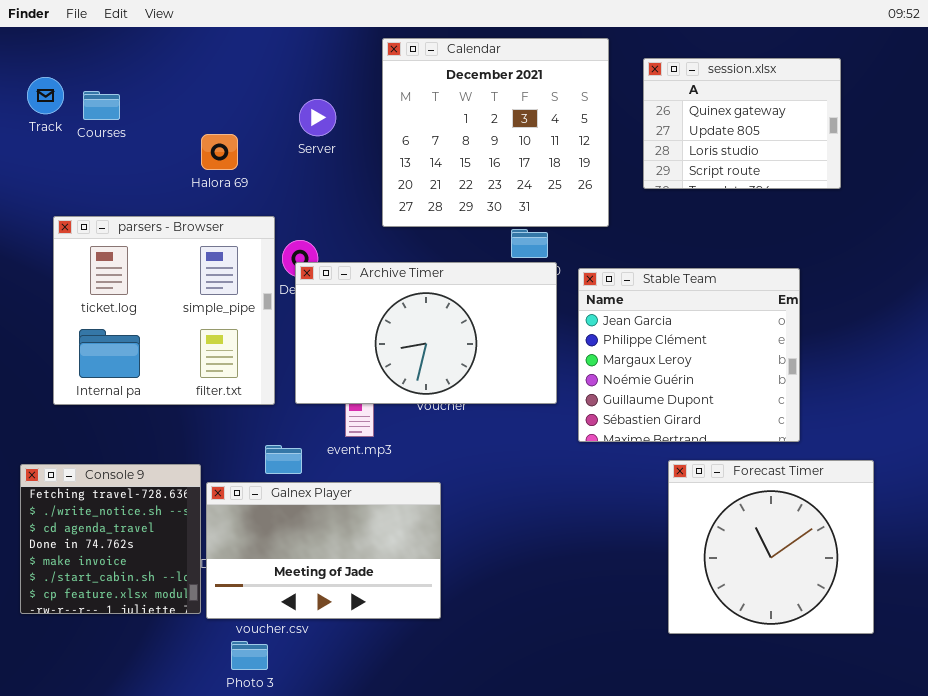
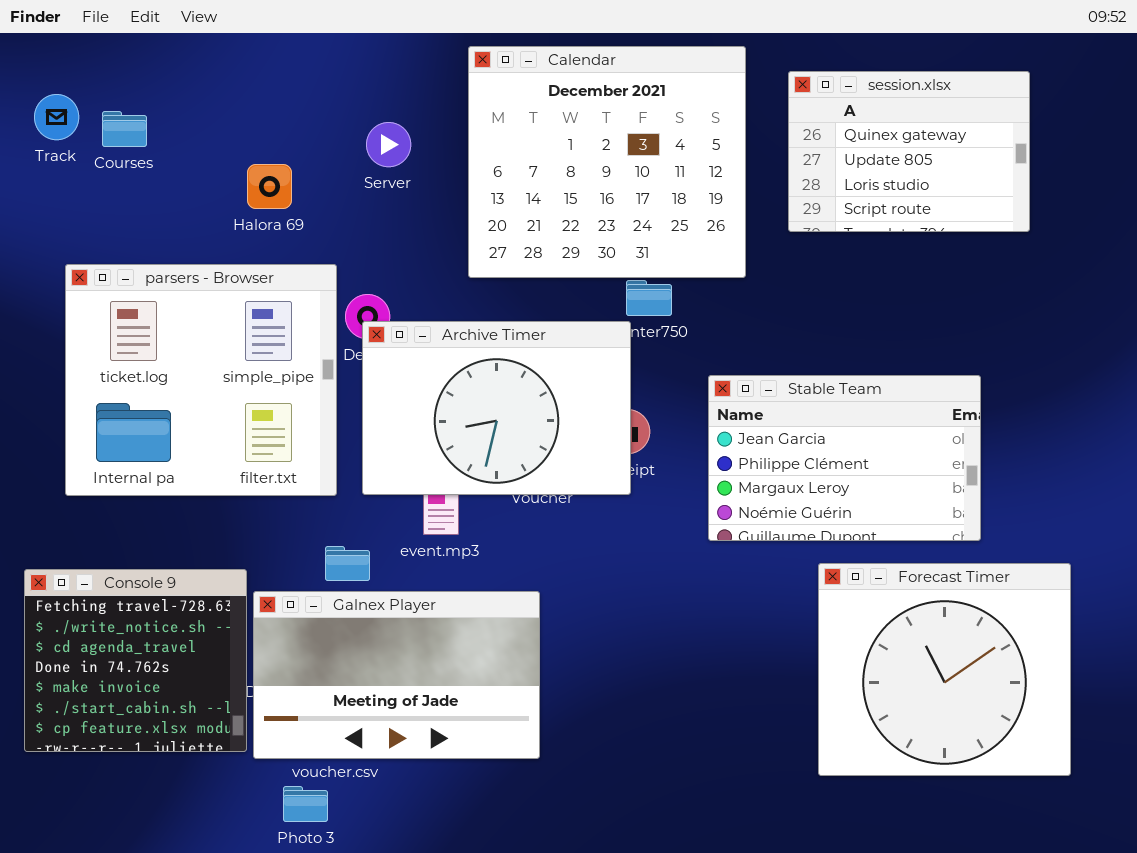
Archive Timer: [295,262,557,404] -> [362,321,631,495], resized
Stable Team: [578,268,800,442] -> [708,375,981,541], resized

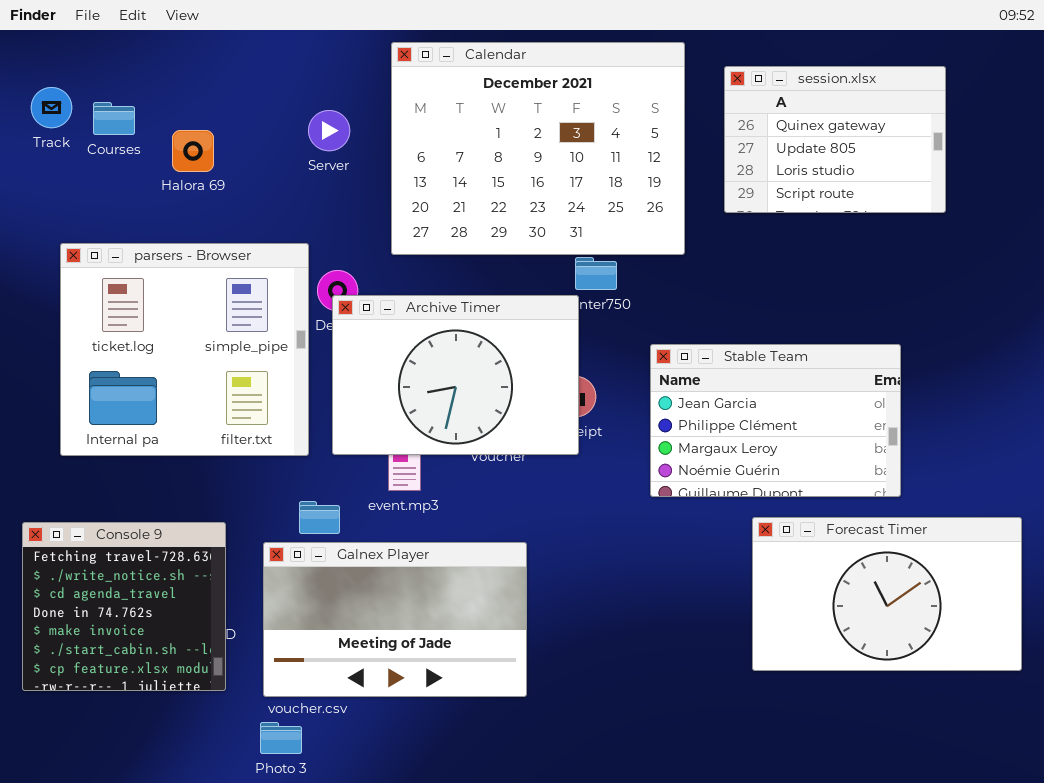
Calendar: [468,46,746,278] -> [391,42,685,255], resized
Server: [366,122,411,167] -> [308,110,350,151], moved
Halora 69: [247,164,292,209] -> [172,130,214,172], moved
Forecast Timer: [818,563,1071,776] -> [752,517,1022,671], resized
Galnex Player: [253,591,540,759] -> [263,542,527,697], moved

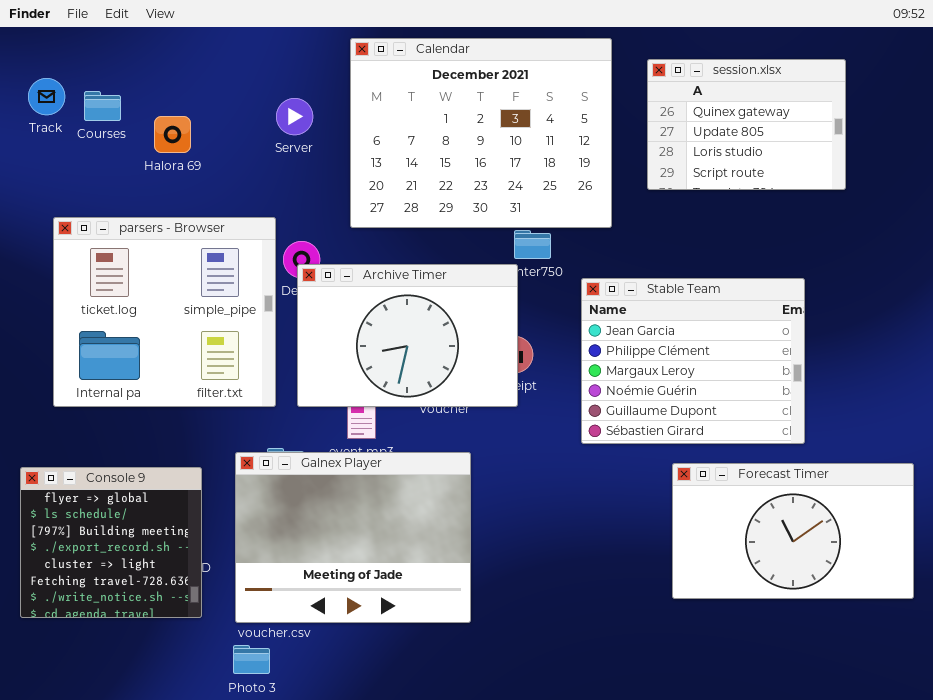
Stable Team: [650,344,901,497] -> [581,278,805,444], resized
Console 9: [22,522,226,691] -> [20,467,202,618], scrolled up 5 rows
Galnex Player: [263,542,527,697] -> [235,452,471,623], resized

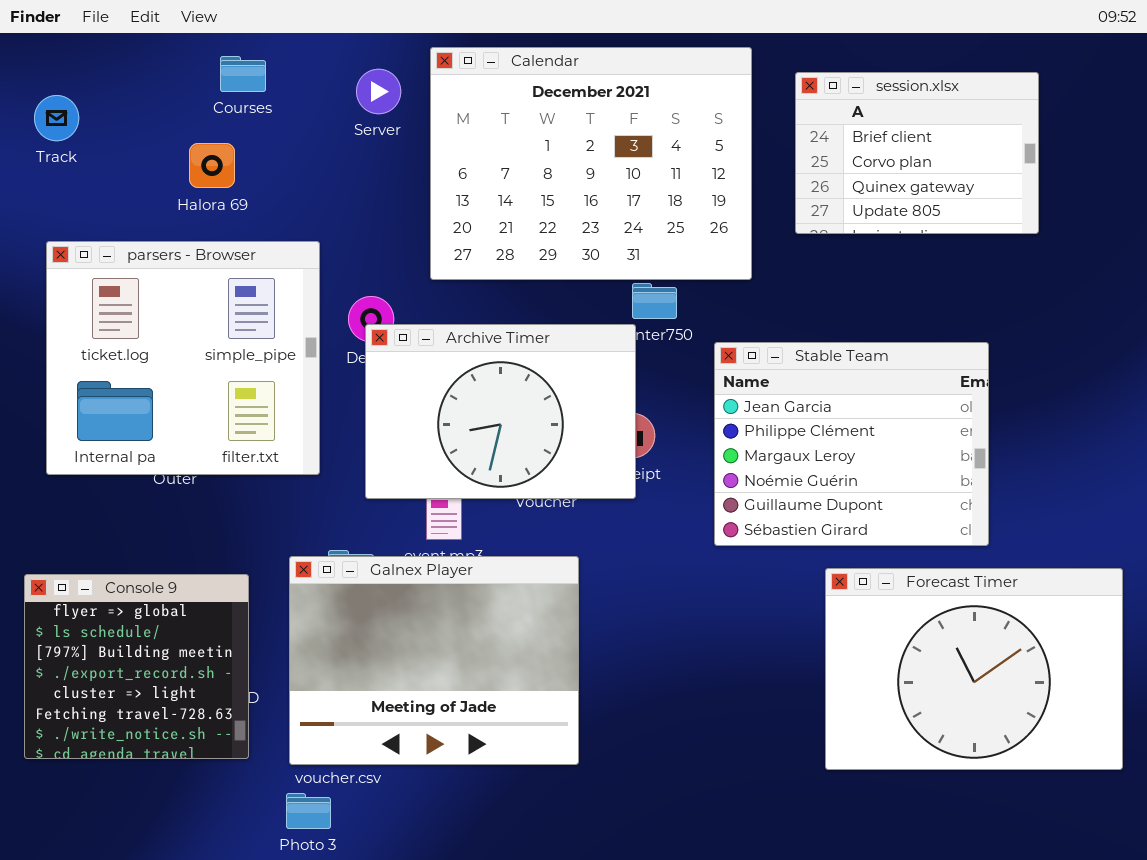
session.xlsx: [647,59,846,190] -> [795,72,1039,234], scrolled up 2 rows
Courses: [84,91,121,121] -> [220,56,266,92], moved
Server: [276,98,313,135] -> [356,69,401,114], moved
parsers - Browser: [53,217,276,407] -> [46,241,320,475], moved
Forecast Timer: [672,463,914,599] -> [825,568,1123,770], resized

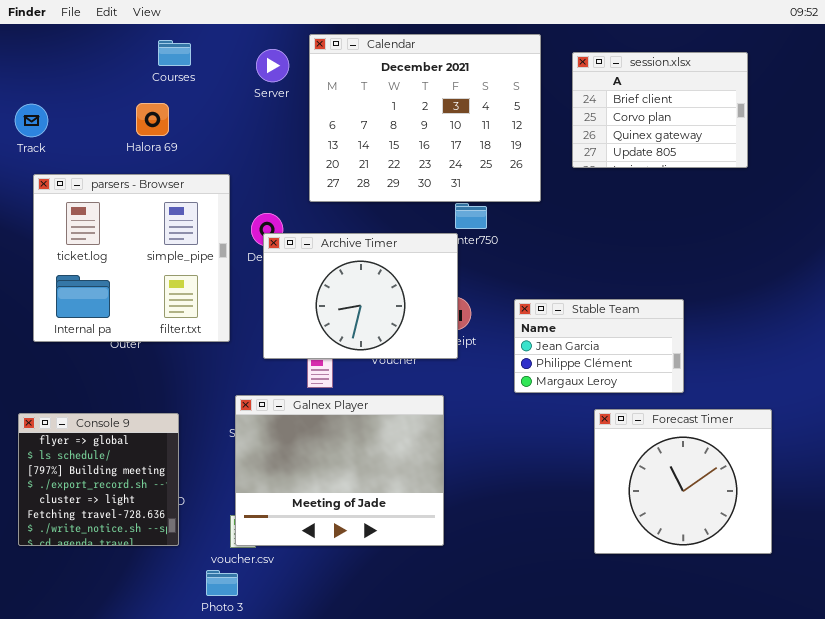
Track: [34,95,79,141] -> [15,104,48,137], moved
Stable Team: [714,342,989,546] -> [514,299,684,393], resized
Galnex Player: [289,556,579,765] -> [235,395,444,546], moved
Forecast Timer: [825,568,1123,770] -> [594,409,772,554], resized

